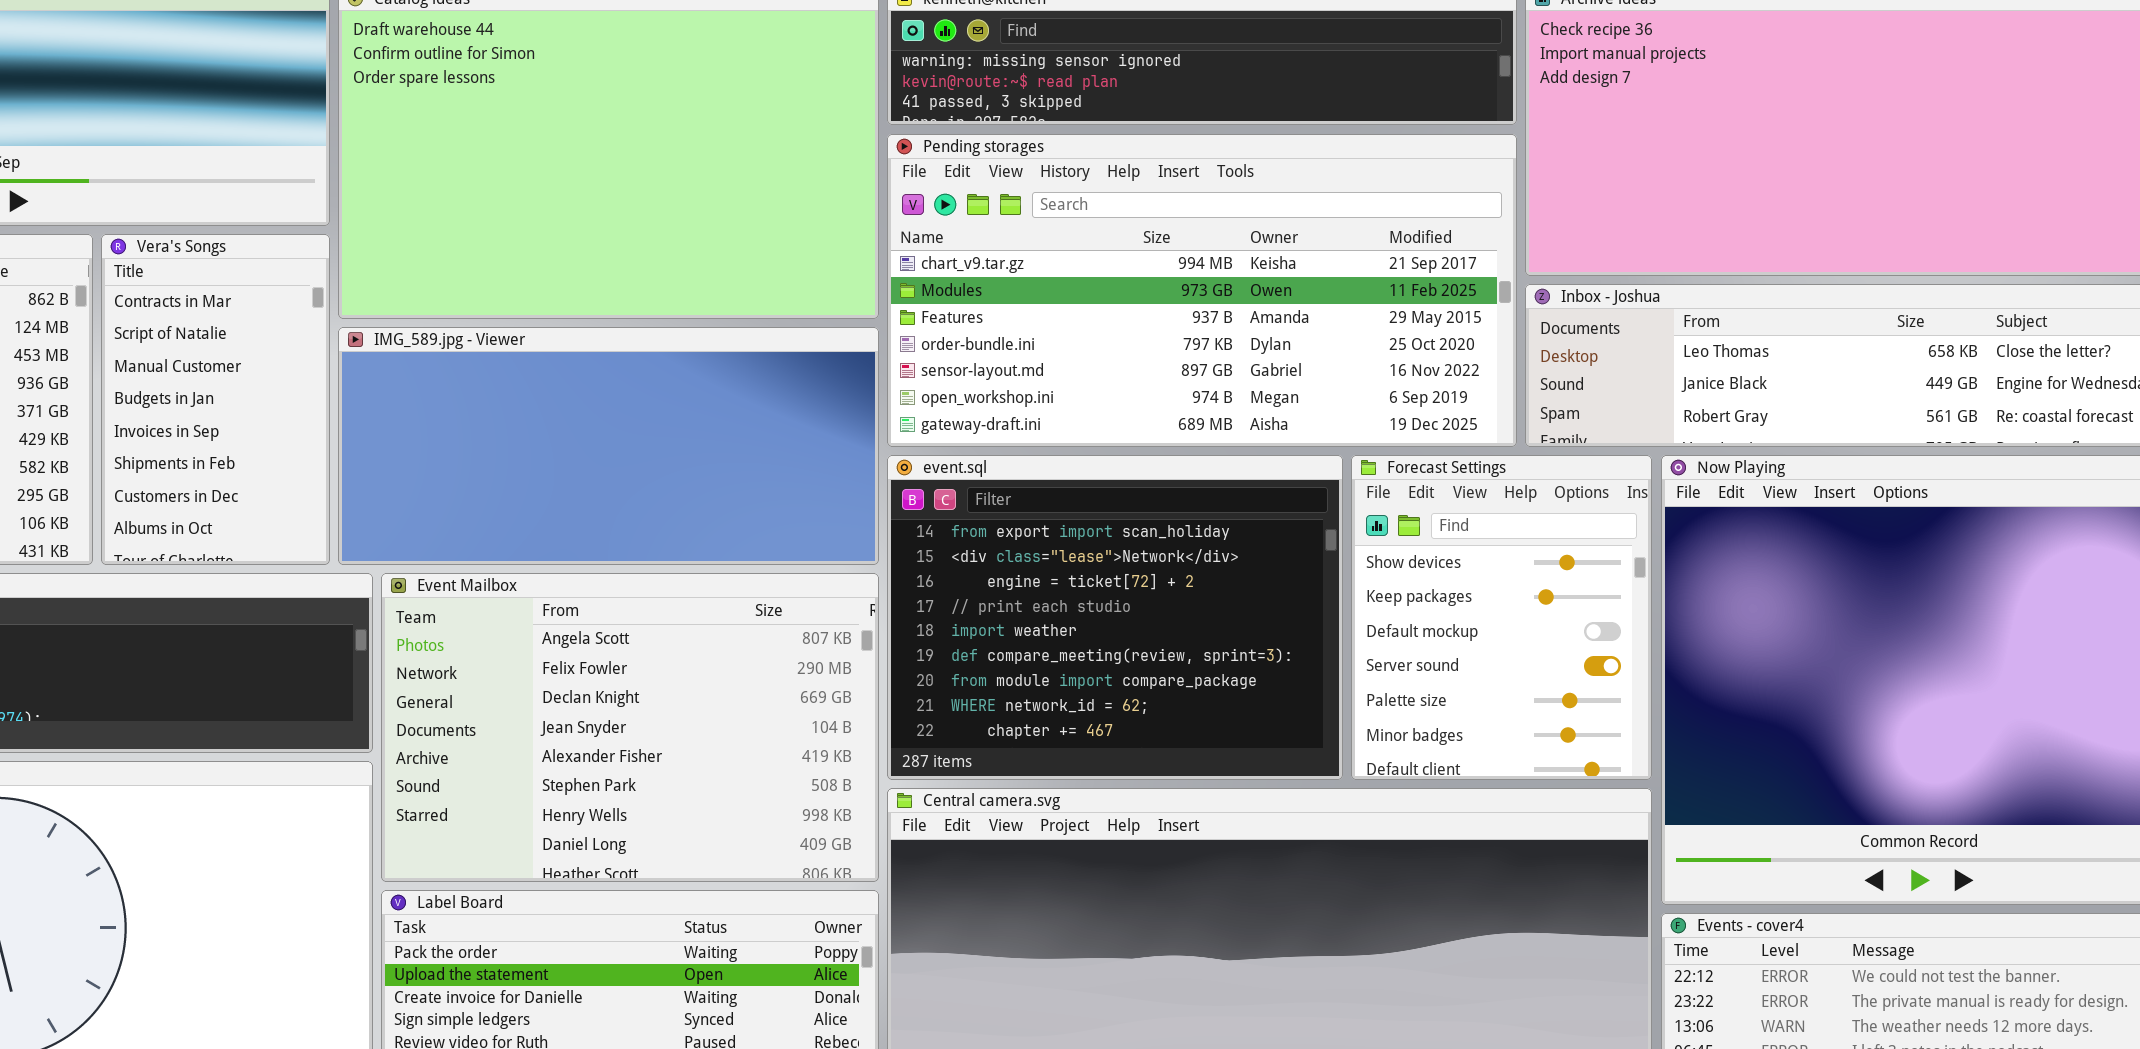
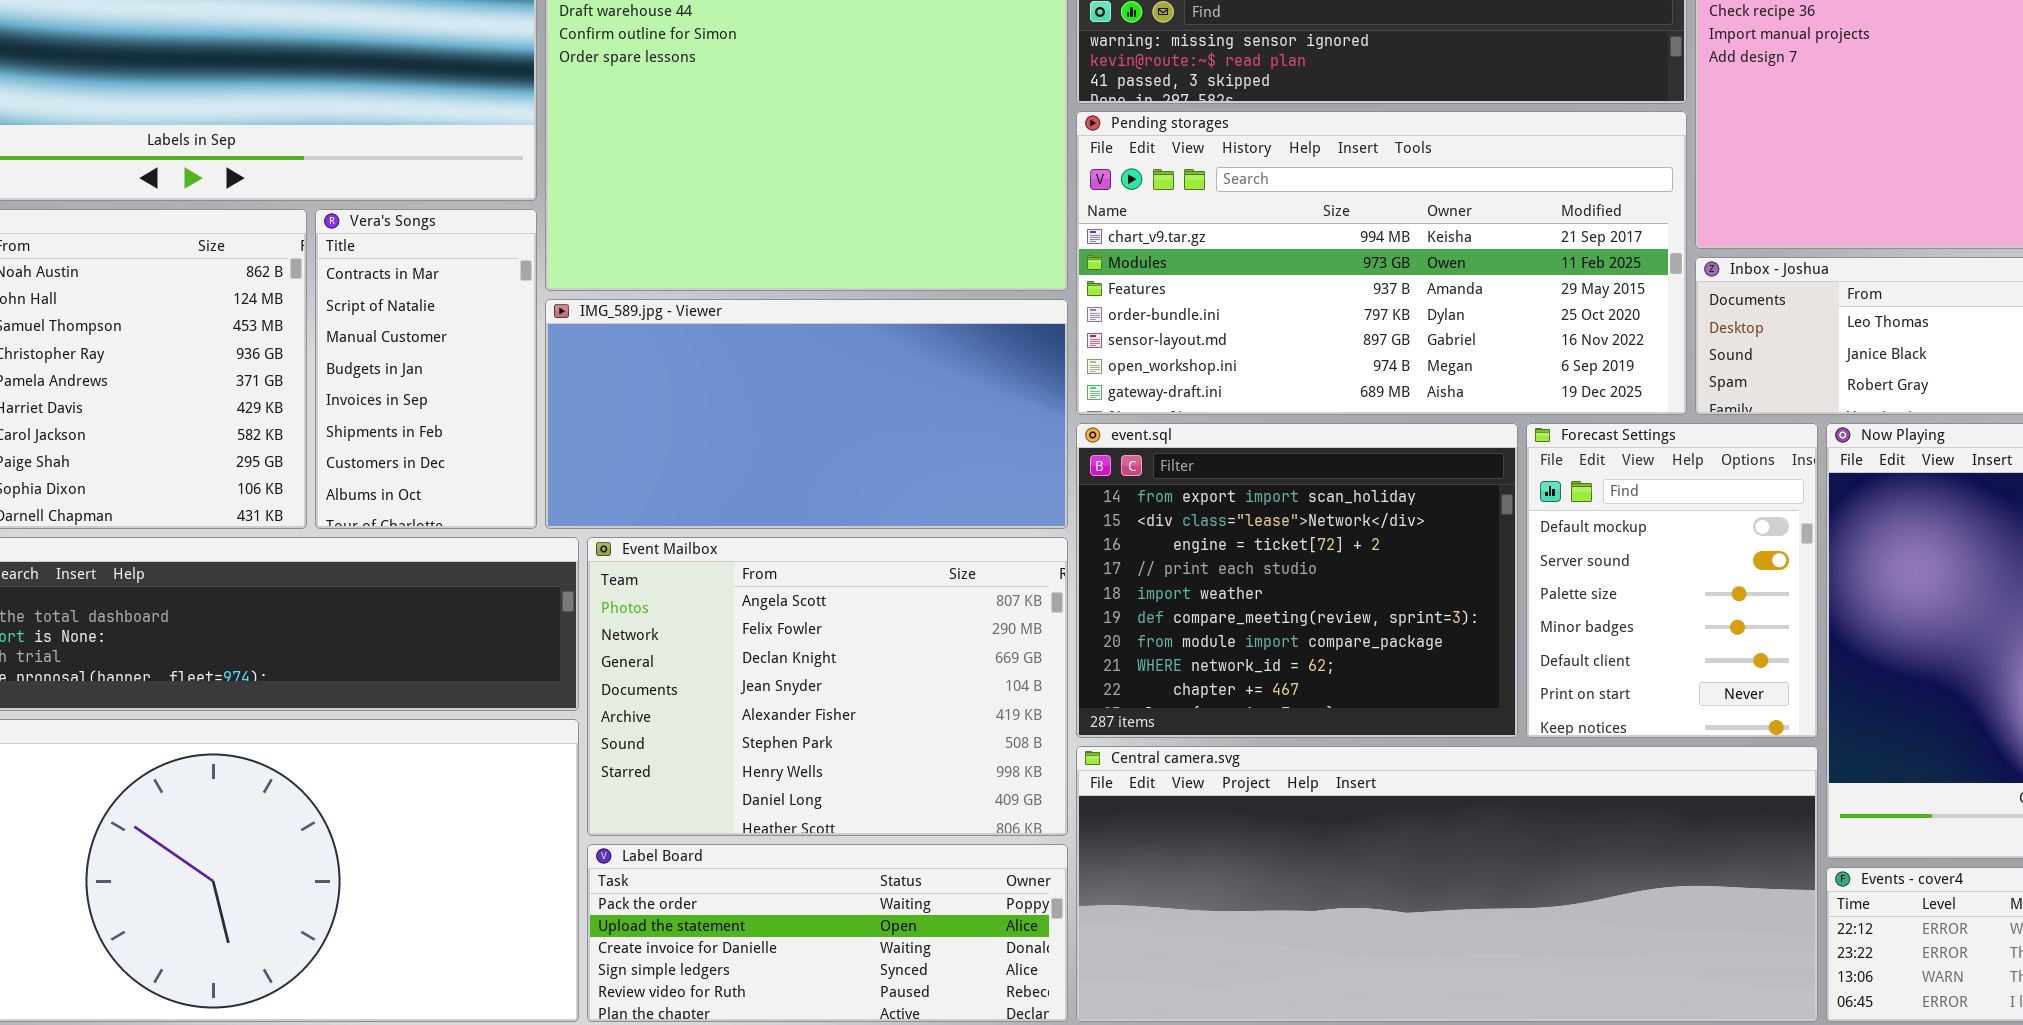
Forecast Settings: [1351,455,1652,780] -> [1526,423,1818,738], scrolled down 2 rows

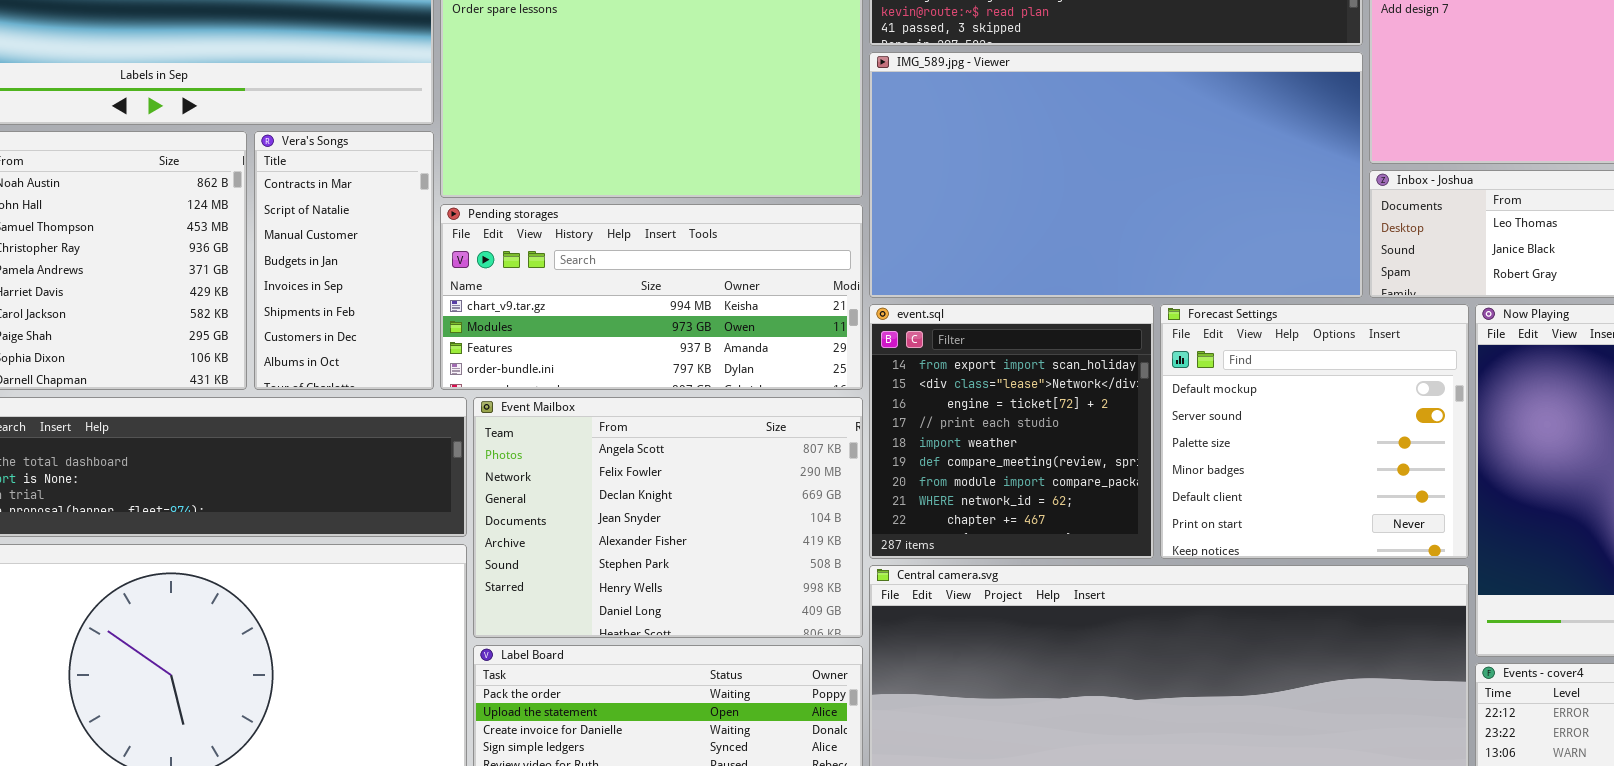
Pending storages: [1076,111,1687,415] -> [440,204,863,390], moved, resized
IMG_589.jpg - Viewer: [545,299,1068,529] -> [869,52,1363,298], moved, resized
event.sql: [1076,423,1518,738] -> [869,304,1154,559], resized
Forecast Settings: [1526,423,1818,738] -> [1160,304,1469,559], resized

